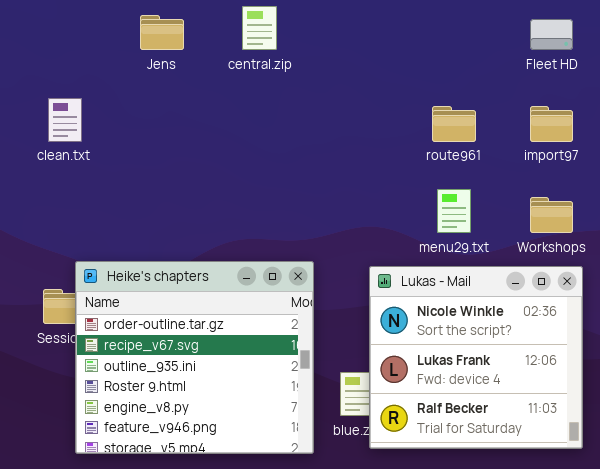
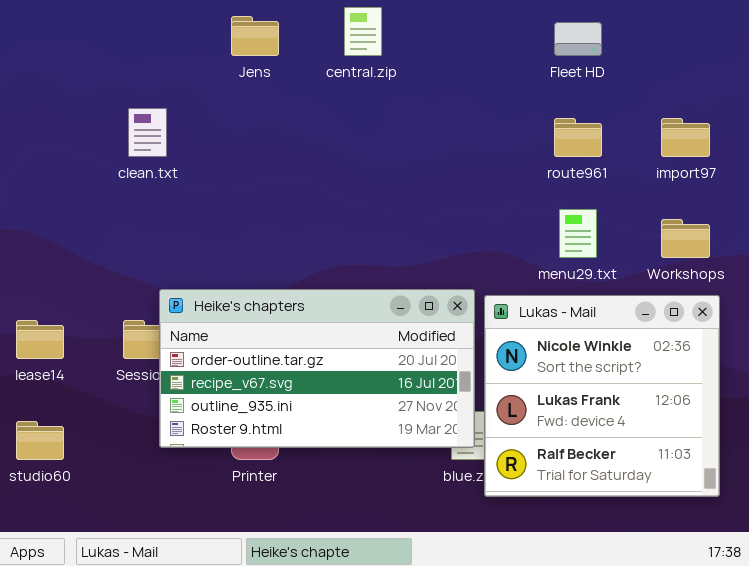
Fleet HD: [530,19,573,50] -> [554,22,602,56], moved
Heike's chapters: [75,261,314,454] -> [159,289,475,448], resized

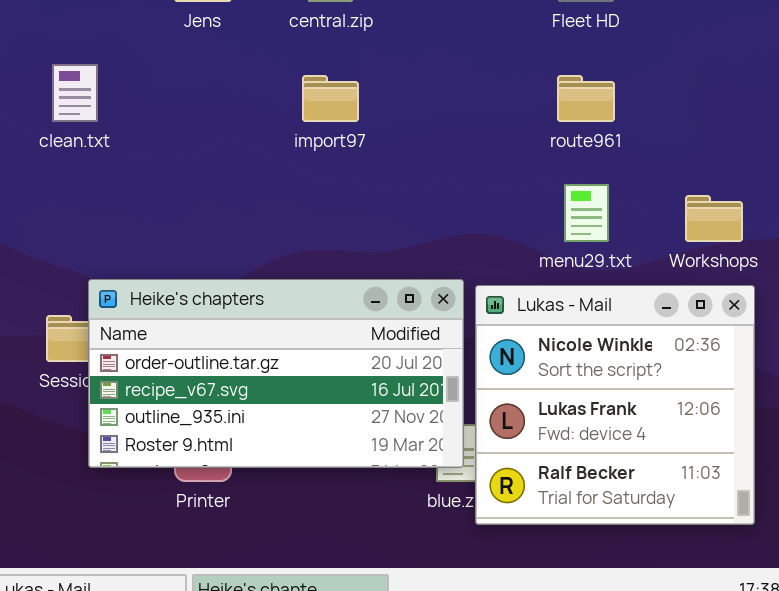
import97: [661,118,710,157] -> [302,75,359,122], moved

